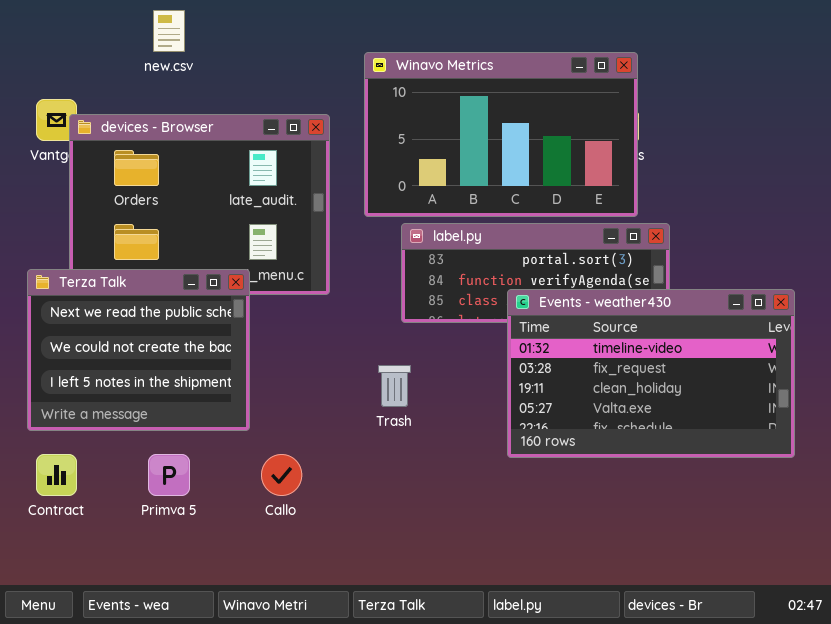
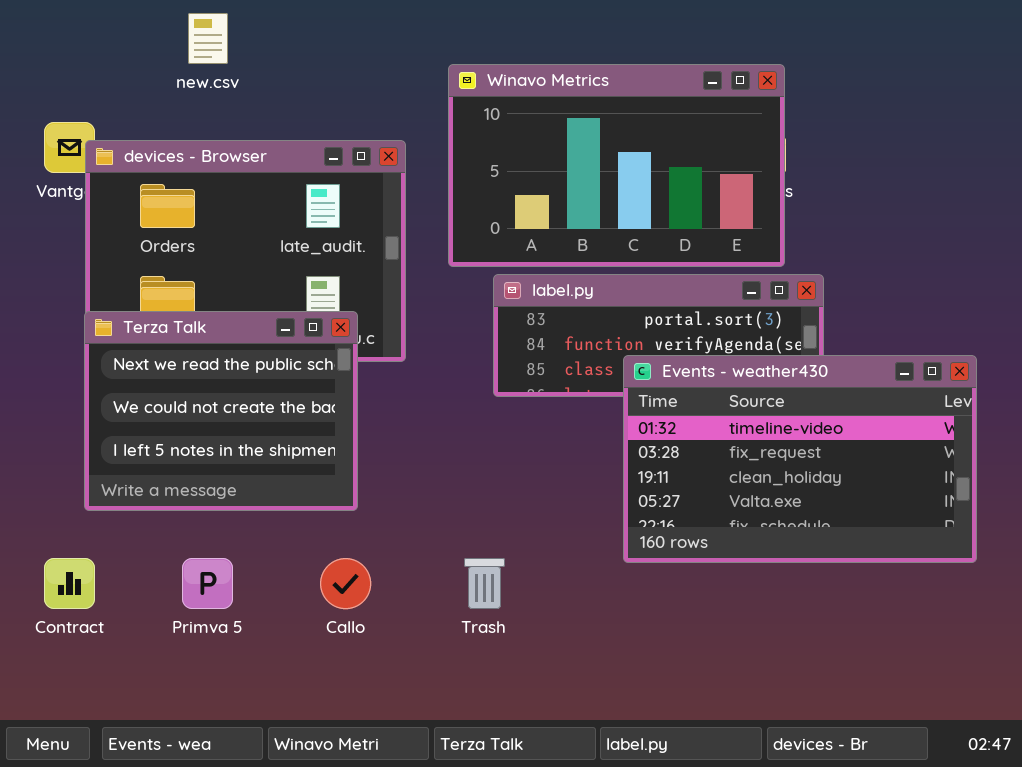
Terza Talk: [27,269,250,431] -> [84,311,358,511], moved
Trash: [378,365,411,407] -> [464,558,505,609], moved

